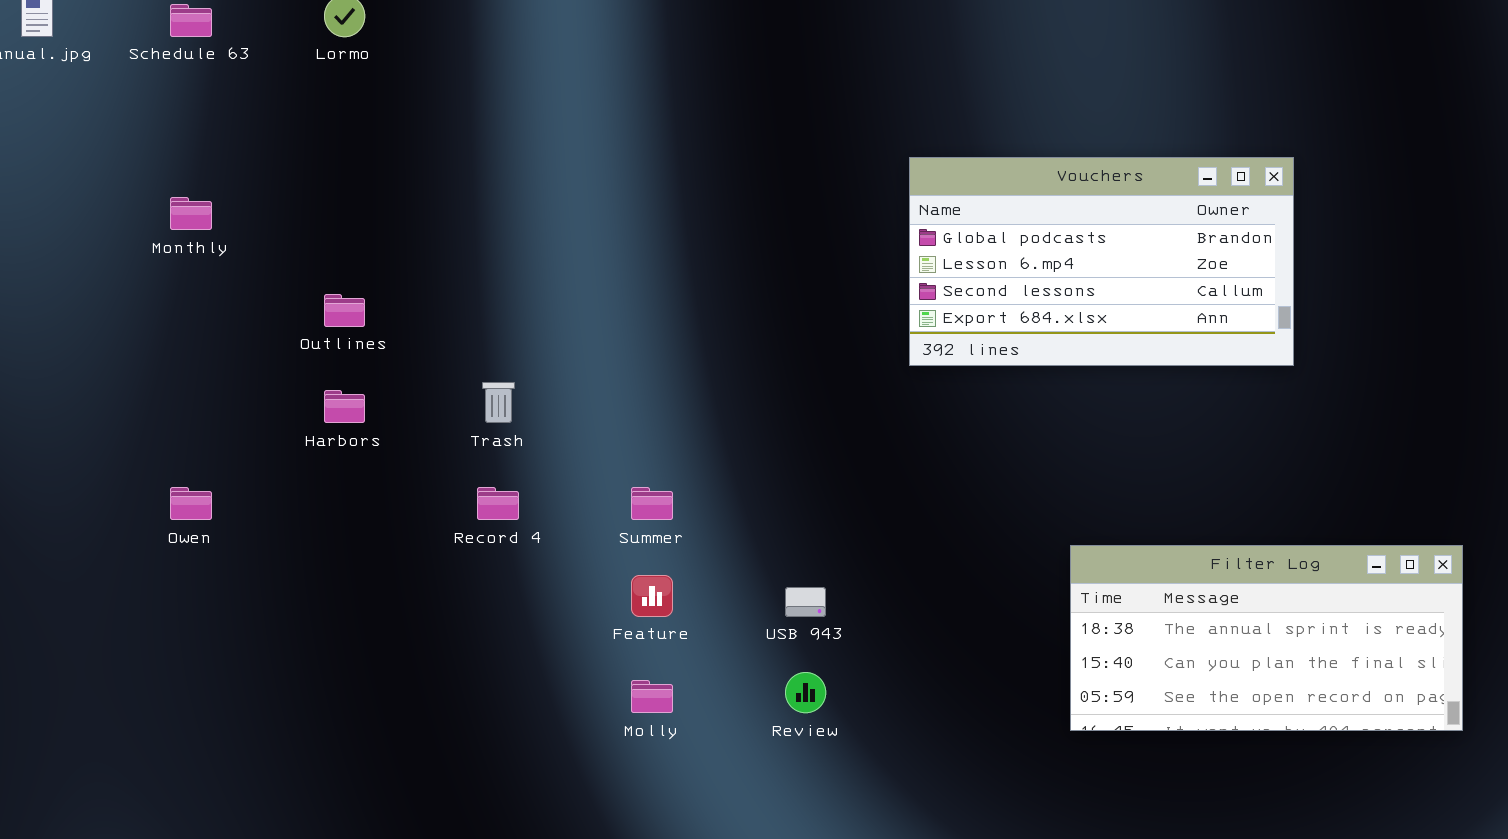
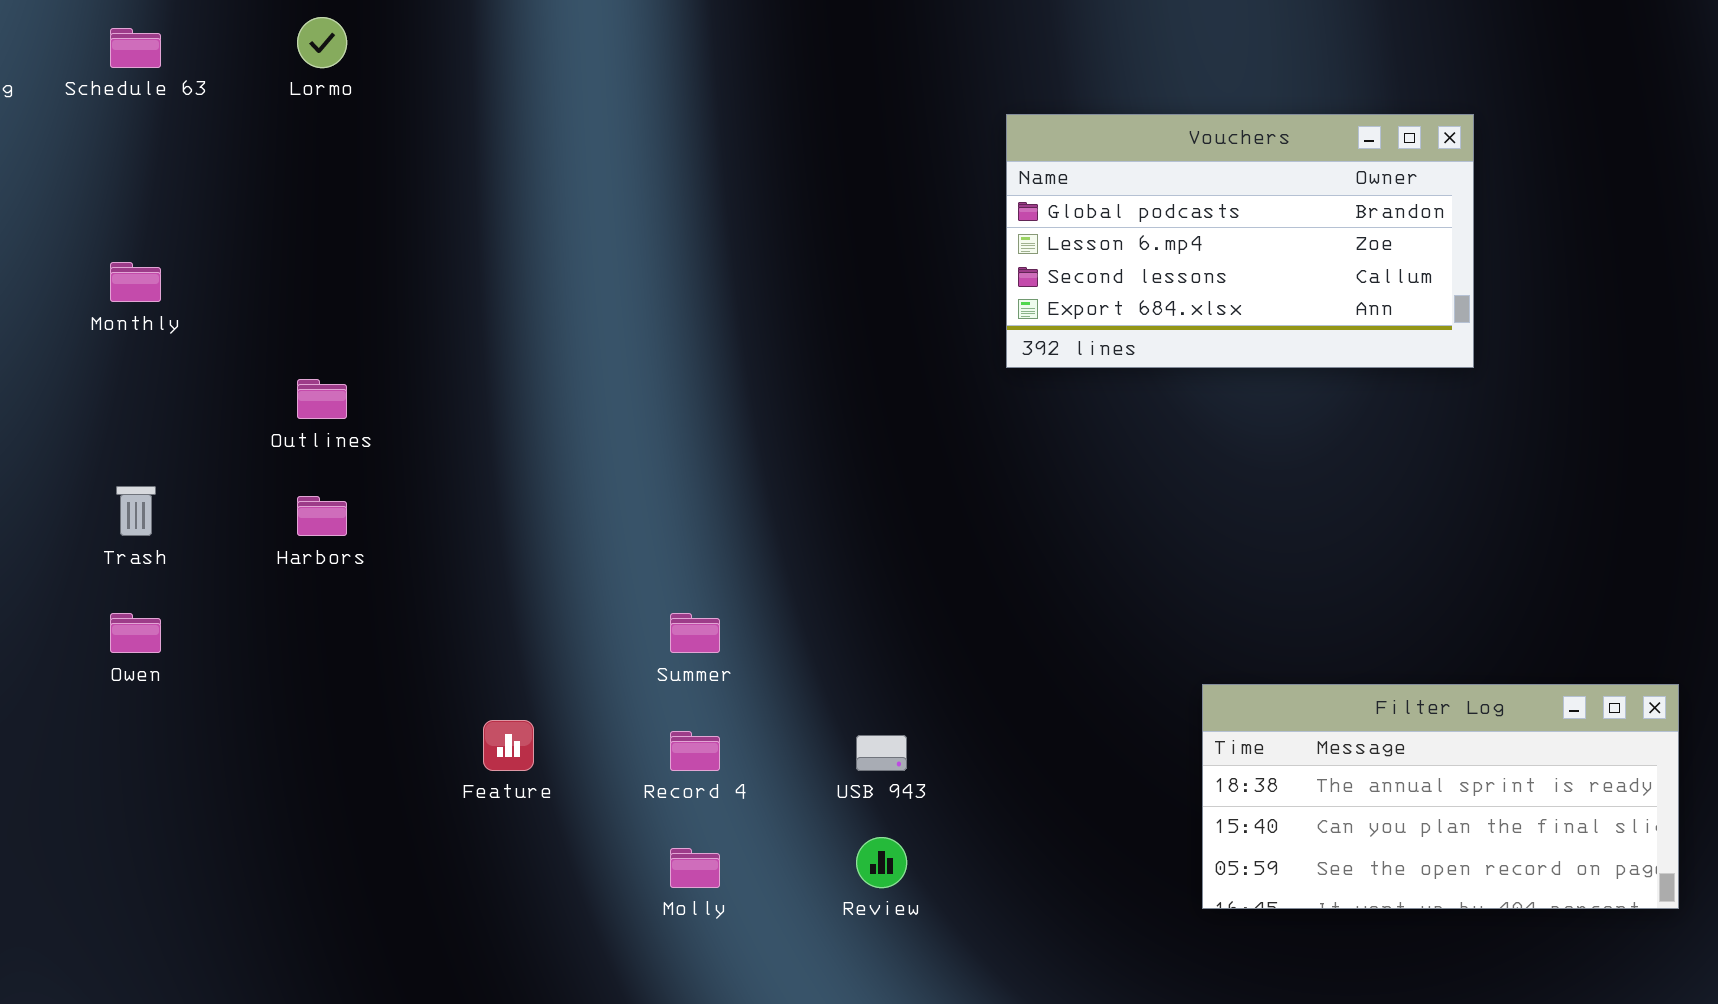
Vouchers: [909,157,1294,366] -> [1006,114,1474,368], moved
Trash: [482,382,515,423] -> [116,486,156,536], moved
Record 4: [477,487,519,520] -> [670,731,720,771], moved
Feature: [631,575,673,617] -> [483,720,534,771], moved

